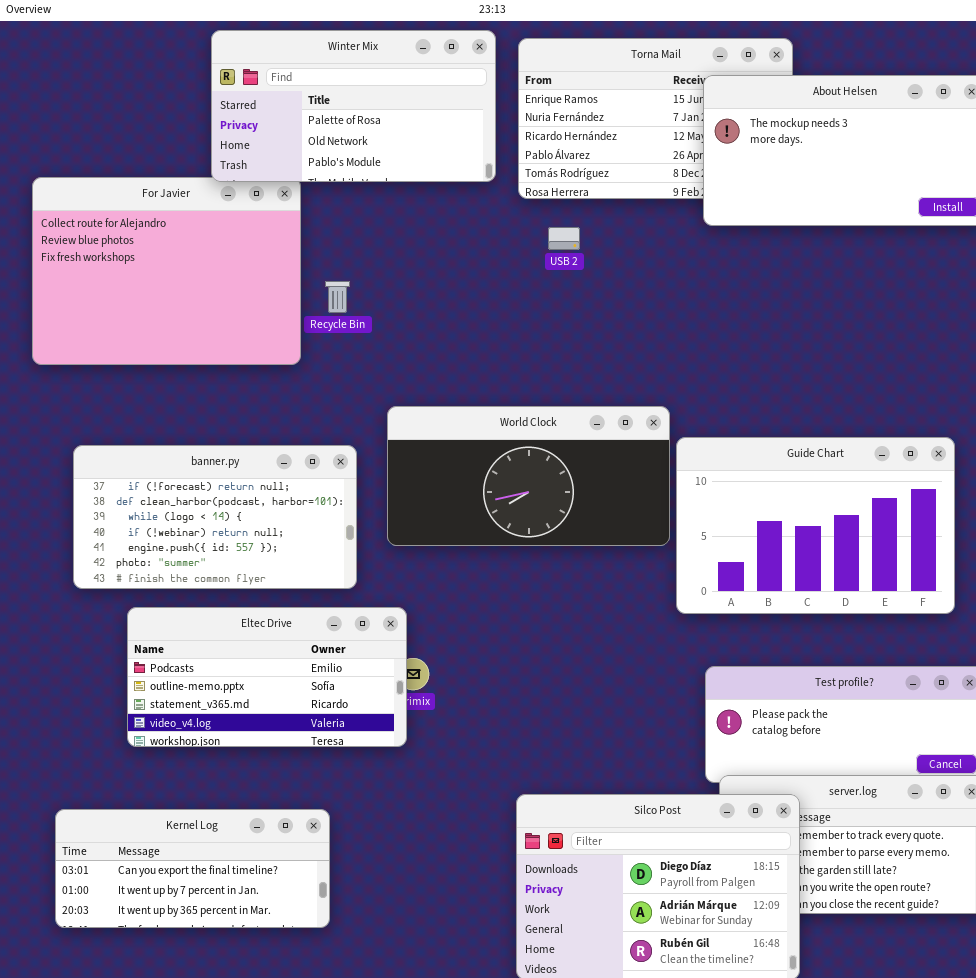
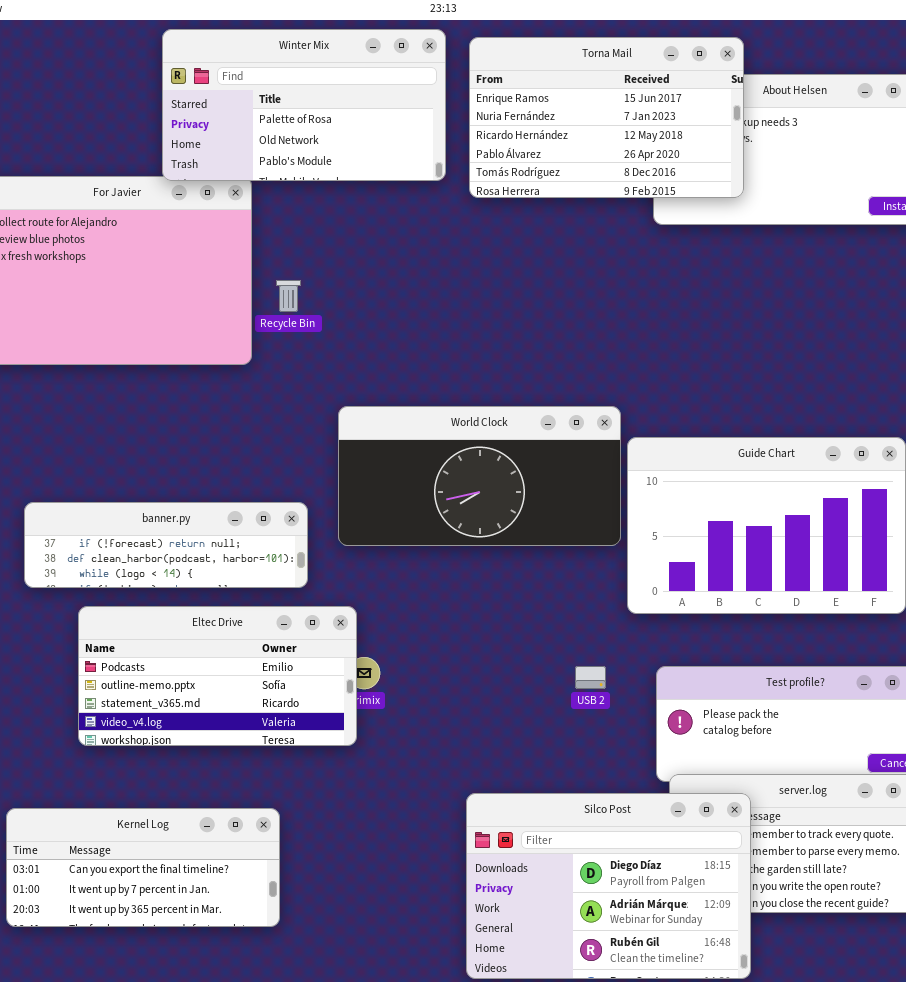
Torna Mail: [518,38,793,199] -> [469,37,744,198], raised
USB 2: [548,227,580,250] -> [575,666,606,689], moved
banner.py: [73,445,357,589] -> [24,502,308,588], resized

